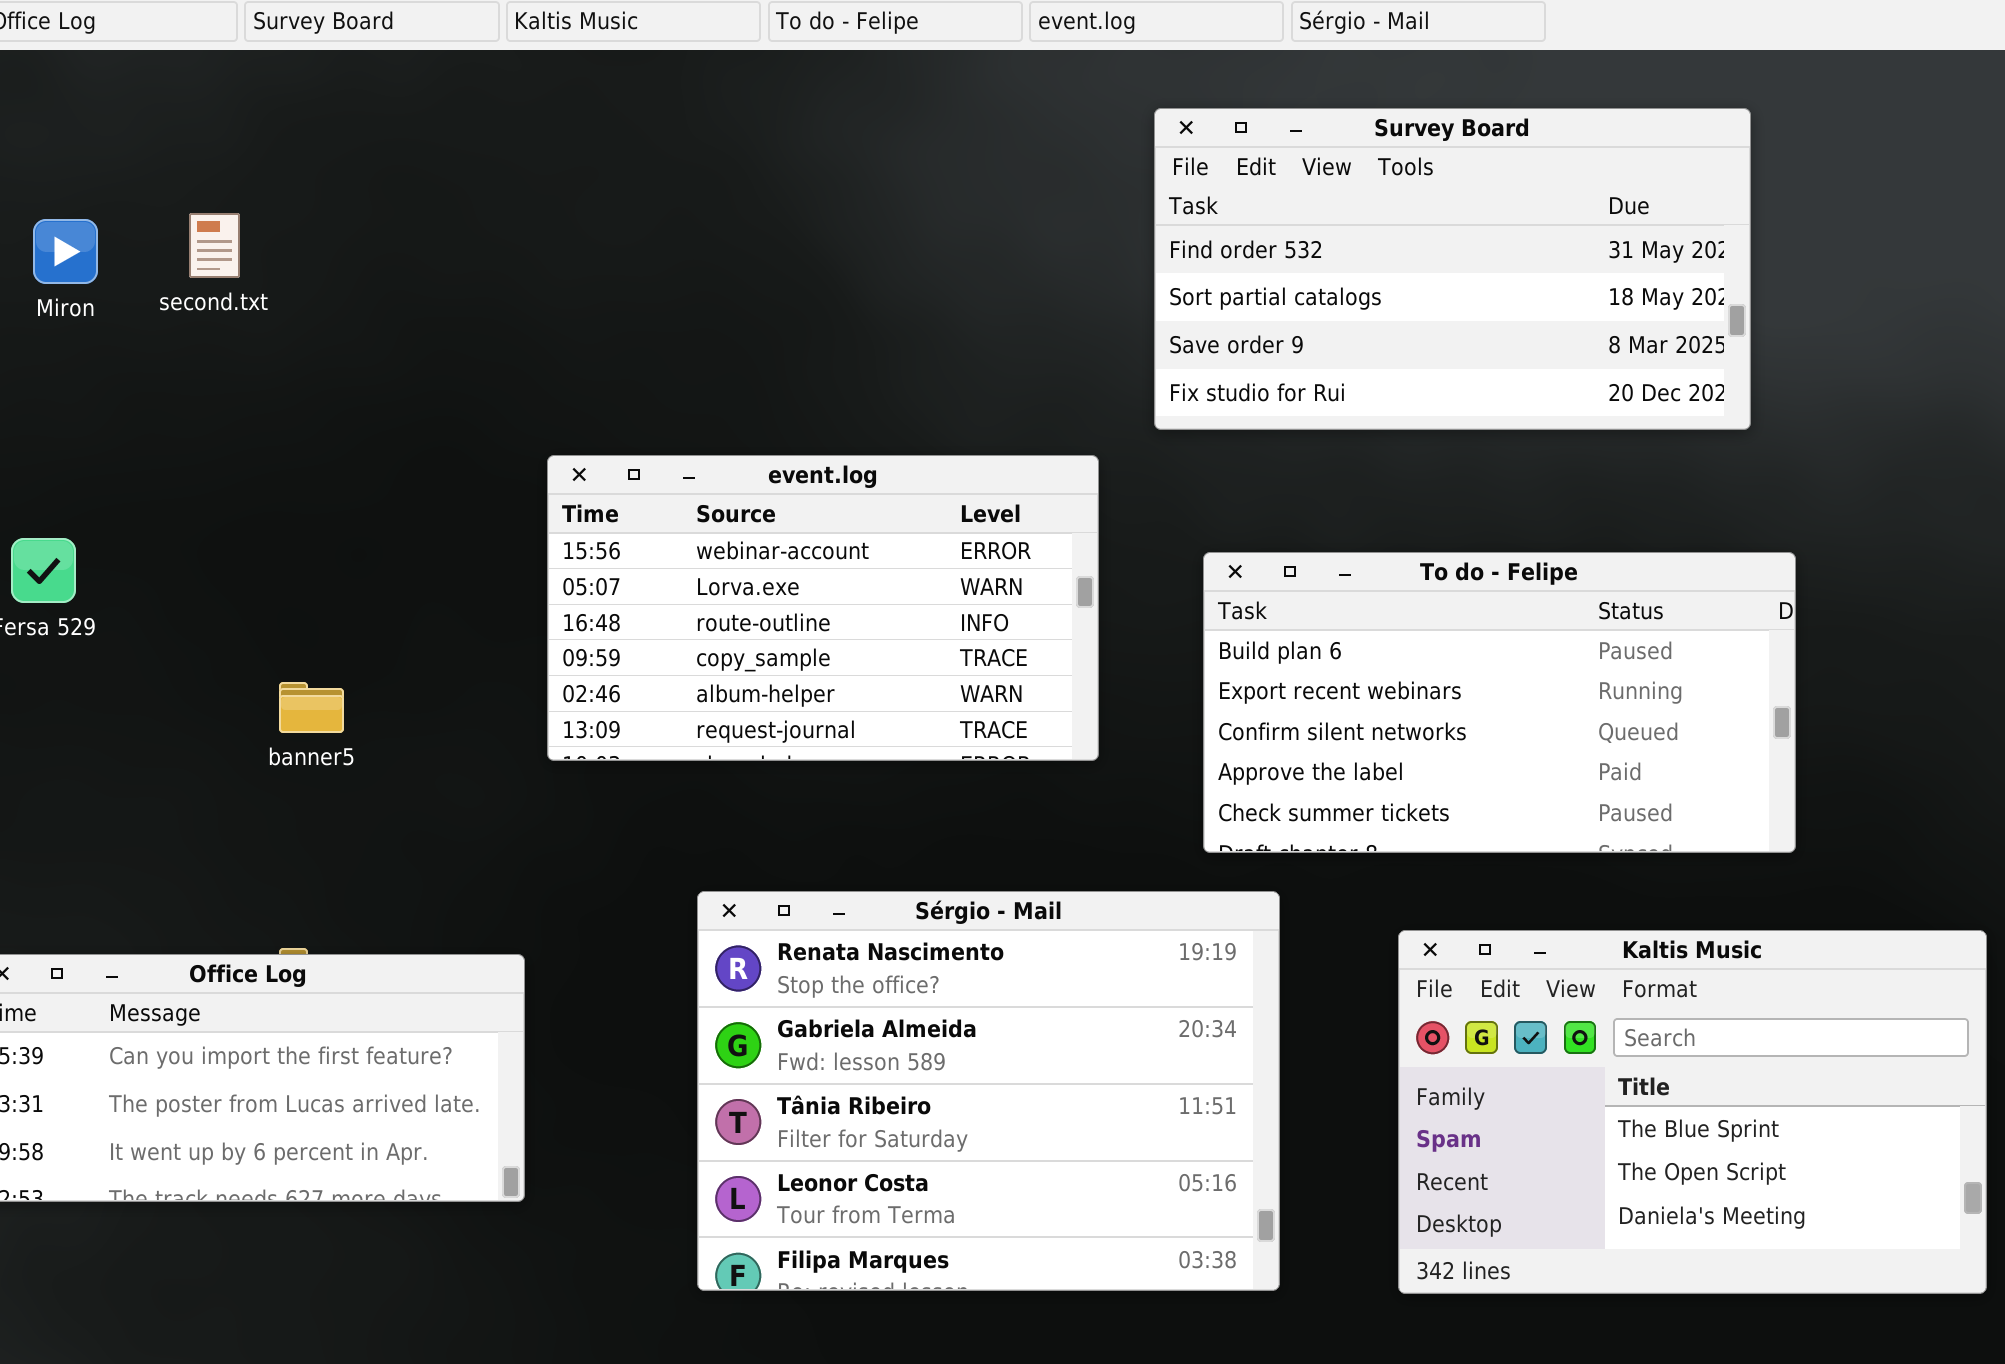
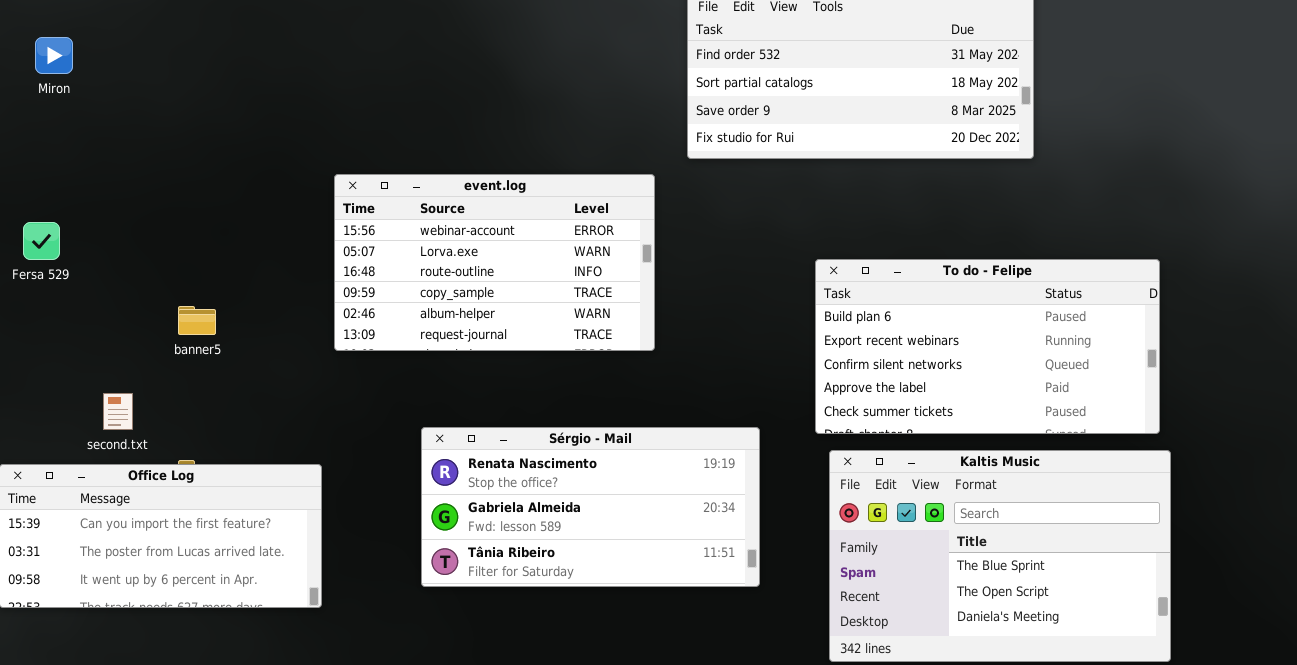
second.txt: [189,213,240,278] -> [103,393,133,430], moved
To do - Felipe: [1203,552,1796,853] -> [815,259,1160,434], moved
Sérgio - Mail: [697,891,1280,1291] -> [421,427,760,587], resized

